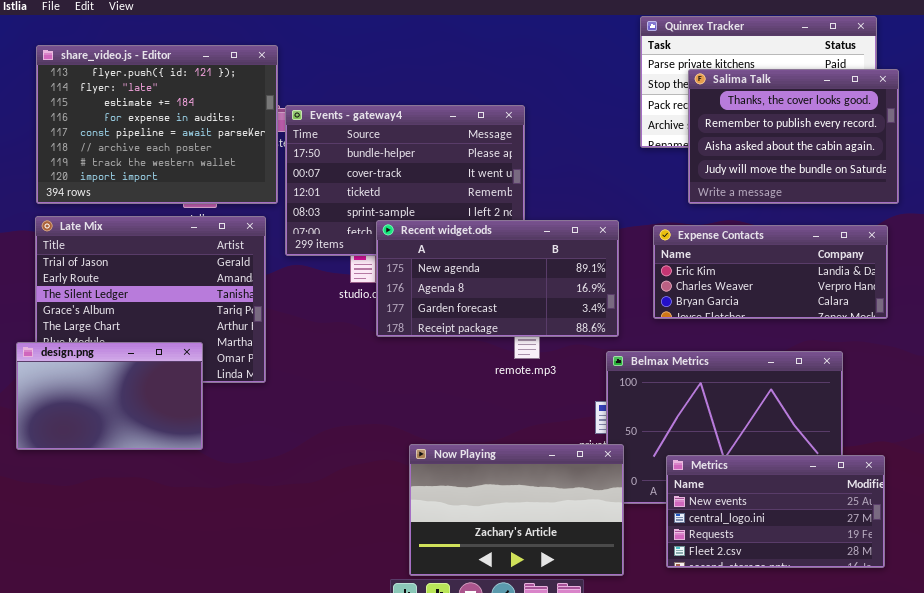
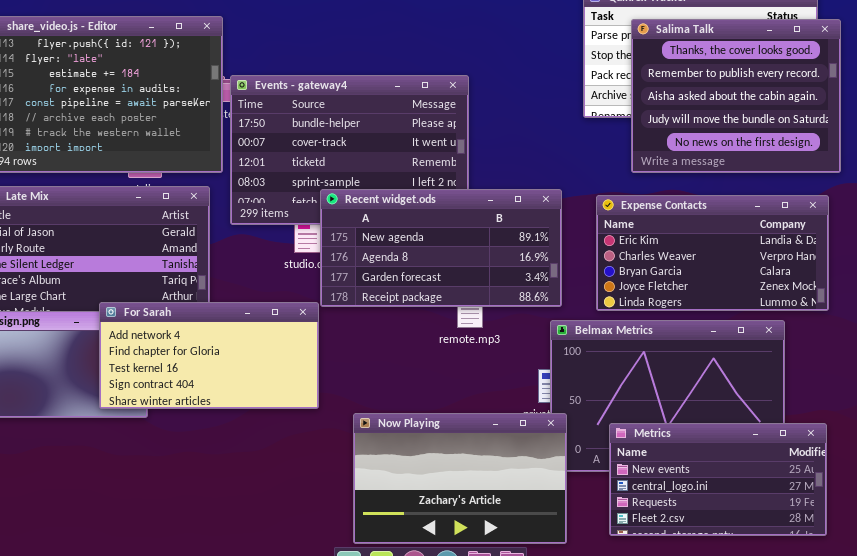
Salima Talk: [688,69,899,204] -> [631,19,841,173], resized
Expense Contacts: [653,225,888,319] -> [596,195,829,311], resized
For Sarah: none -> [99,302,319,409], opened

